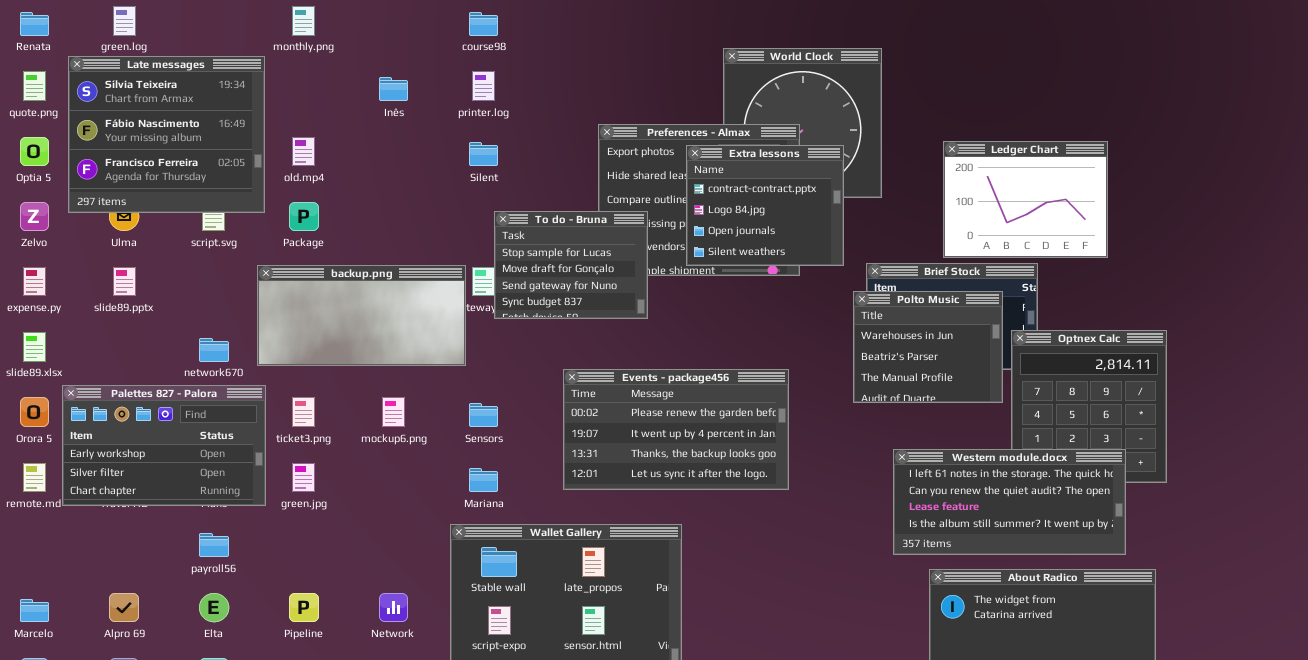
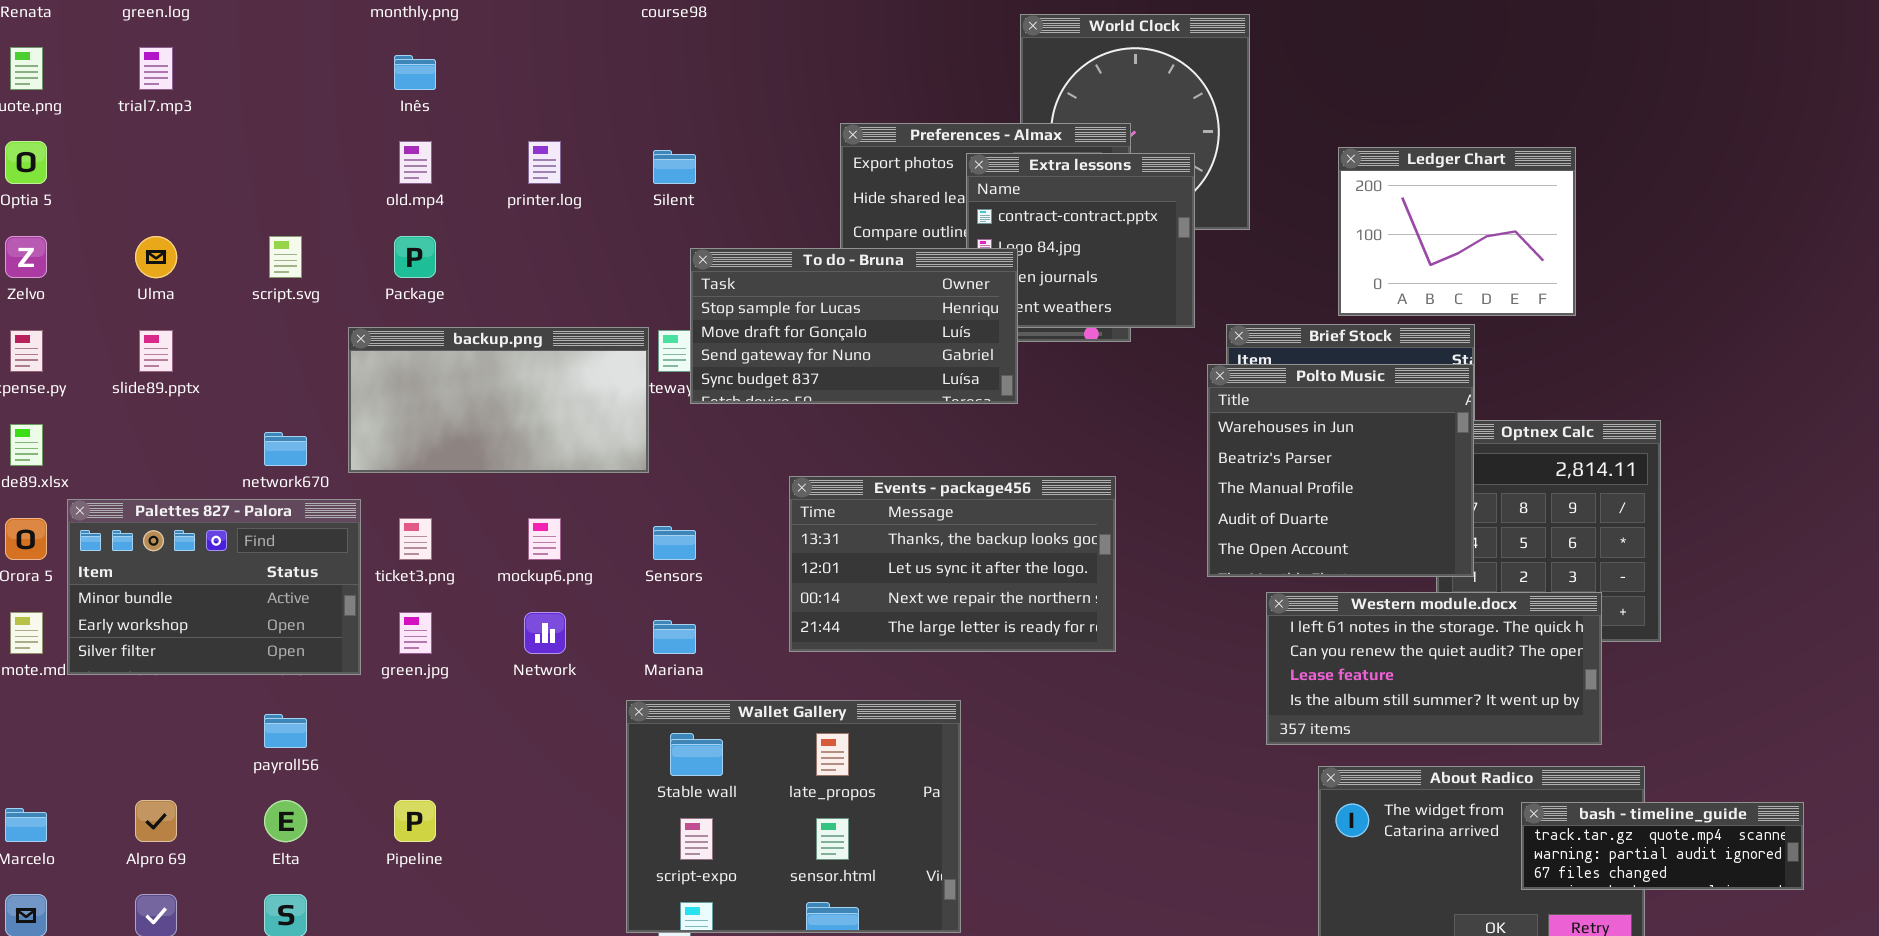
Late messages: [68,56,265,213] -> none, closed
printer.log: [472,71,495,101] -> [528,141,561,184], moved
Inês: [379,77,408,101] -> [394,55,436,90], moved
To do - Bruna: [494,211,648,319] -> [690,248,1018,404], resized
Polto Music: [853,291,1003,403] -> [1207,364,1474,577], resized
Events - package456: [563,369,789,490] -> [789,476,1116,652], scrolled down 2 rows
Palettes 827 - Palora: [62,385,266,506] -> [67,499,361,675], scrolled up 1 row
Network: [379,593,408,622] -> [524,612,566,654], moved
bash - timeline_guide: none -> [1521,802,1804,890], opened

